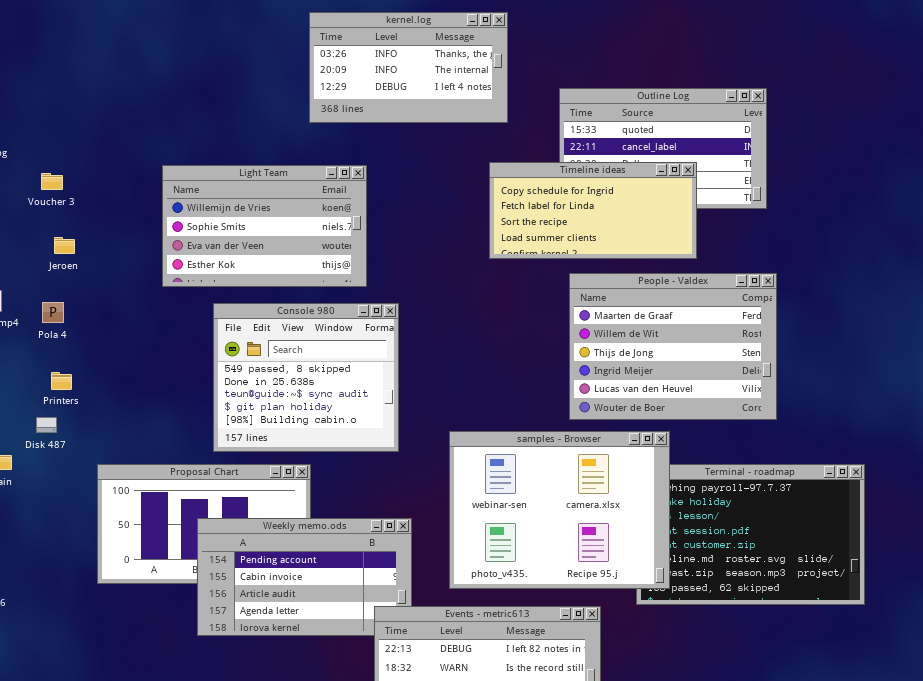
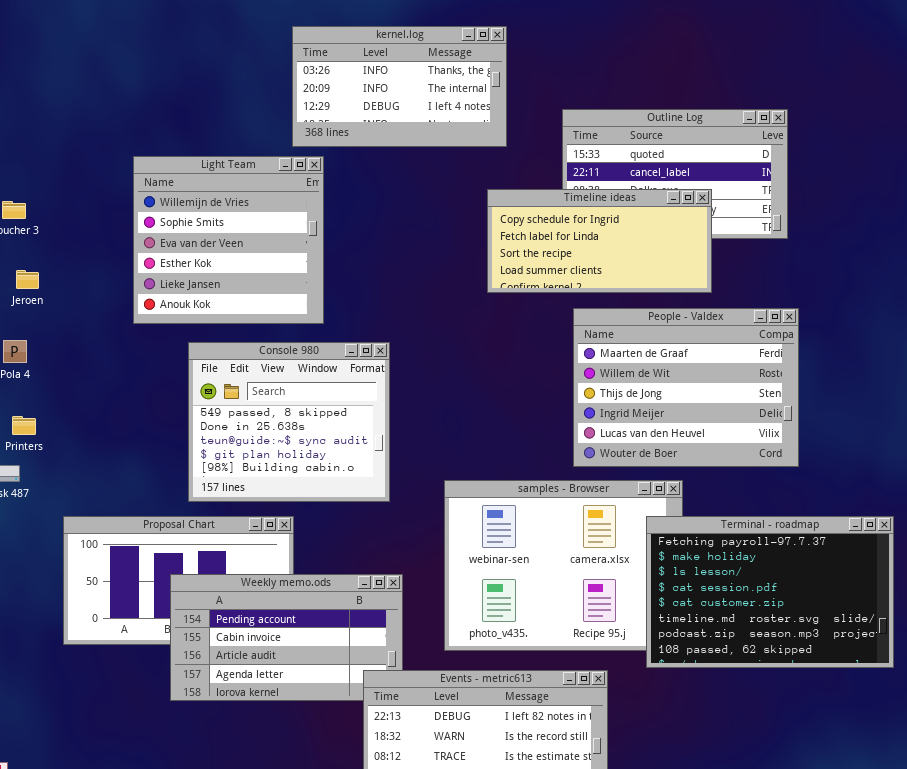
Light Team: [162,165,367,287] -> [133,156,324,324], resized
Terminal - roadmap: [636,464,865,605] -> [646,516,894,668], raised

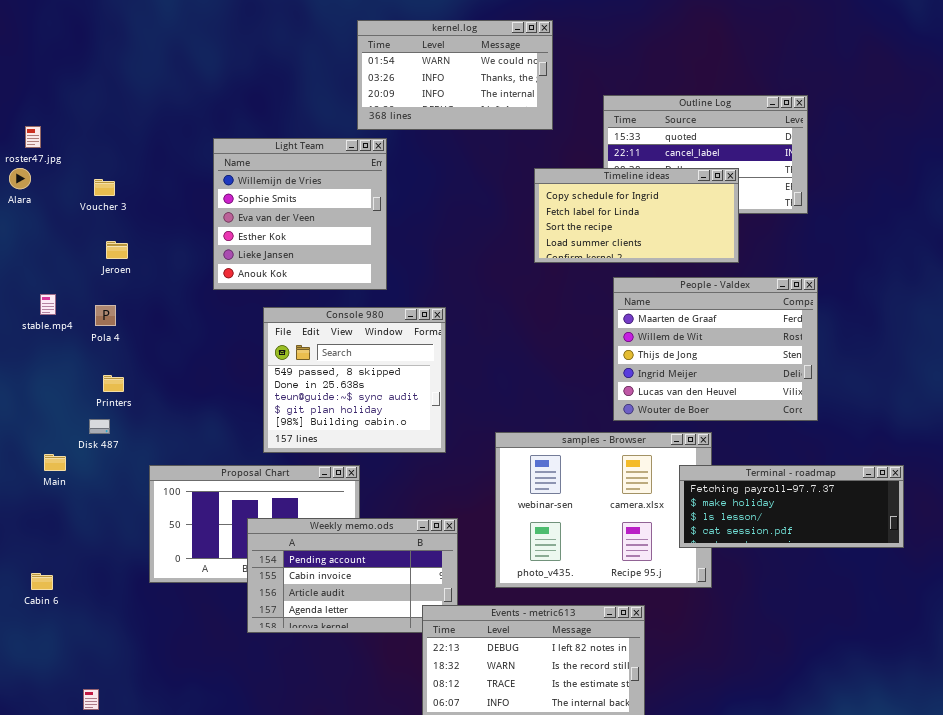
kernel.log: [292,26,507,147] -> [357,20,553,130], scrolled up 1 row
Terminal - roadmap: [646,516,894,668] -> [679,465,904,548], resized

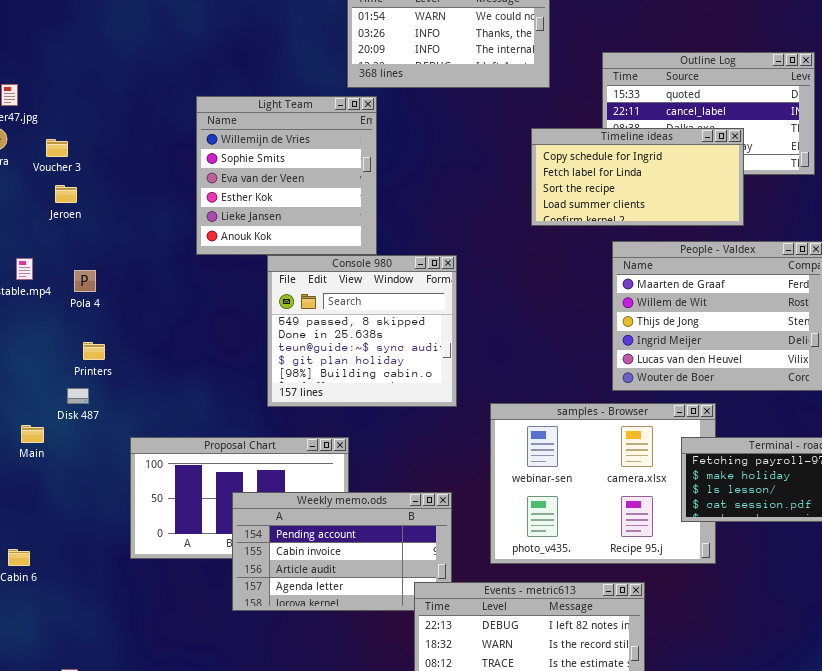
Voucher 3: [94,179,115,196] -> [46,139,68,157], moved
Jeroen: [106,241,128,259] -> [55,185,77,203], moved
Console 980: [263,307,446,453] -> [267,255,457,407], moved

